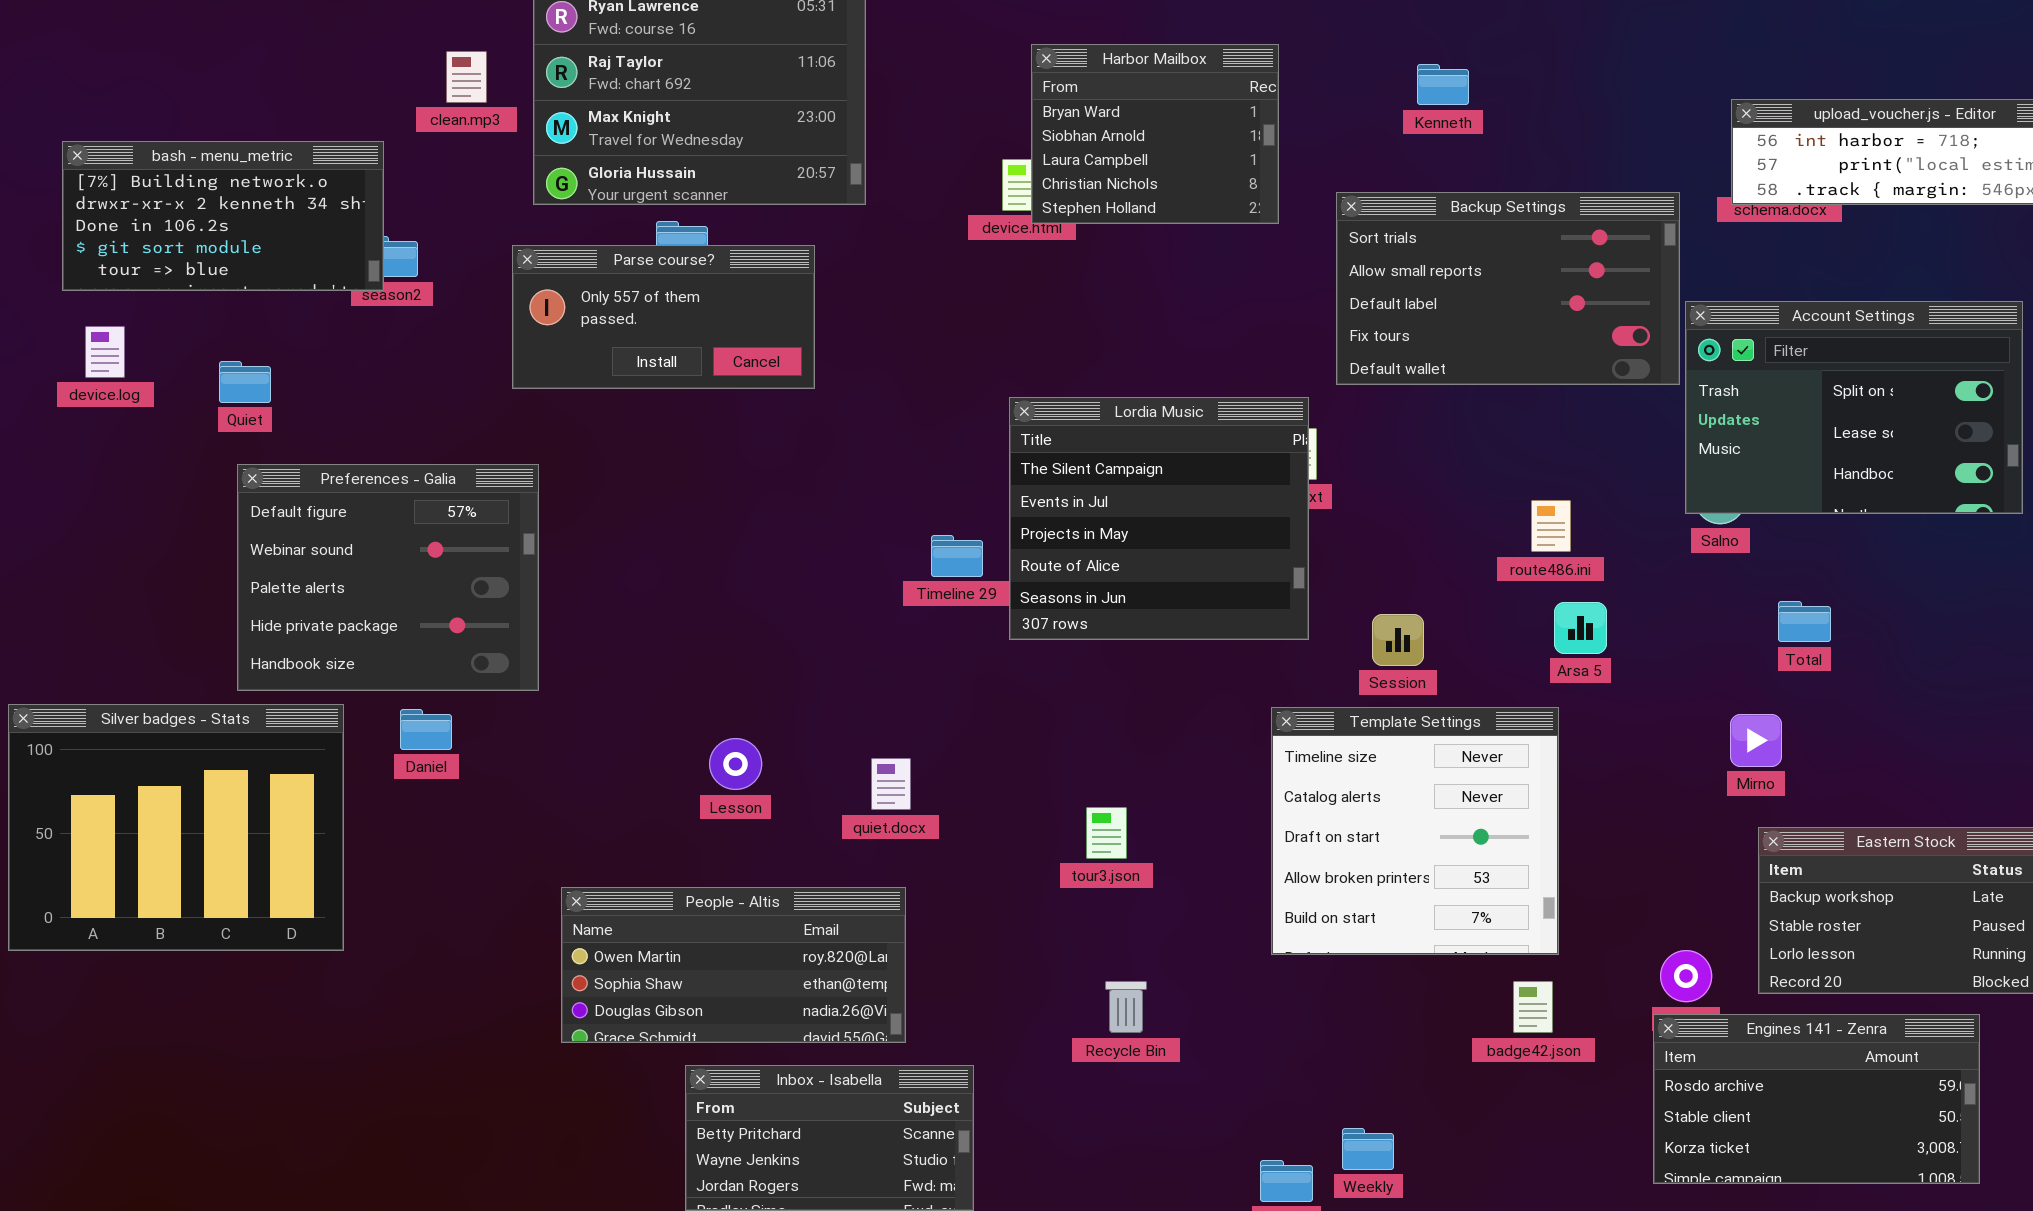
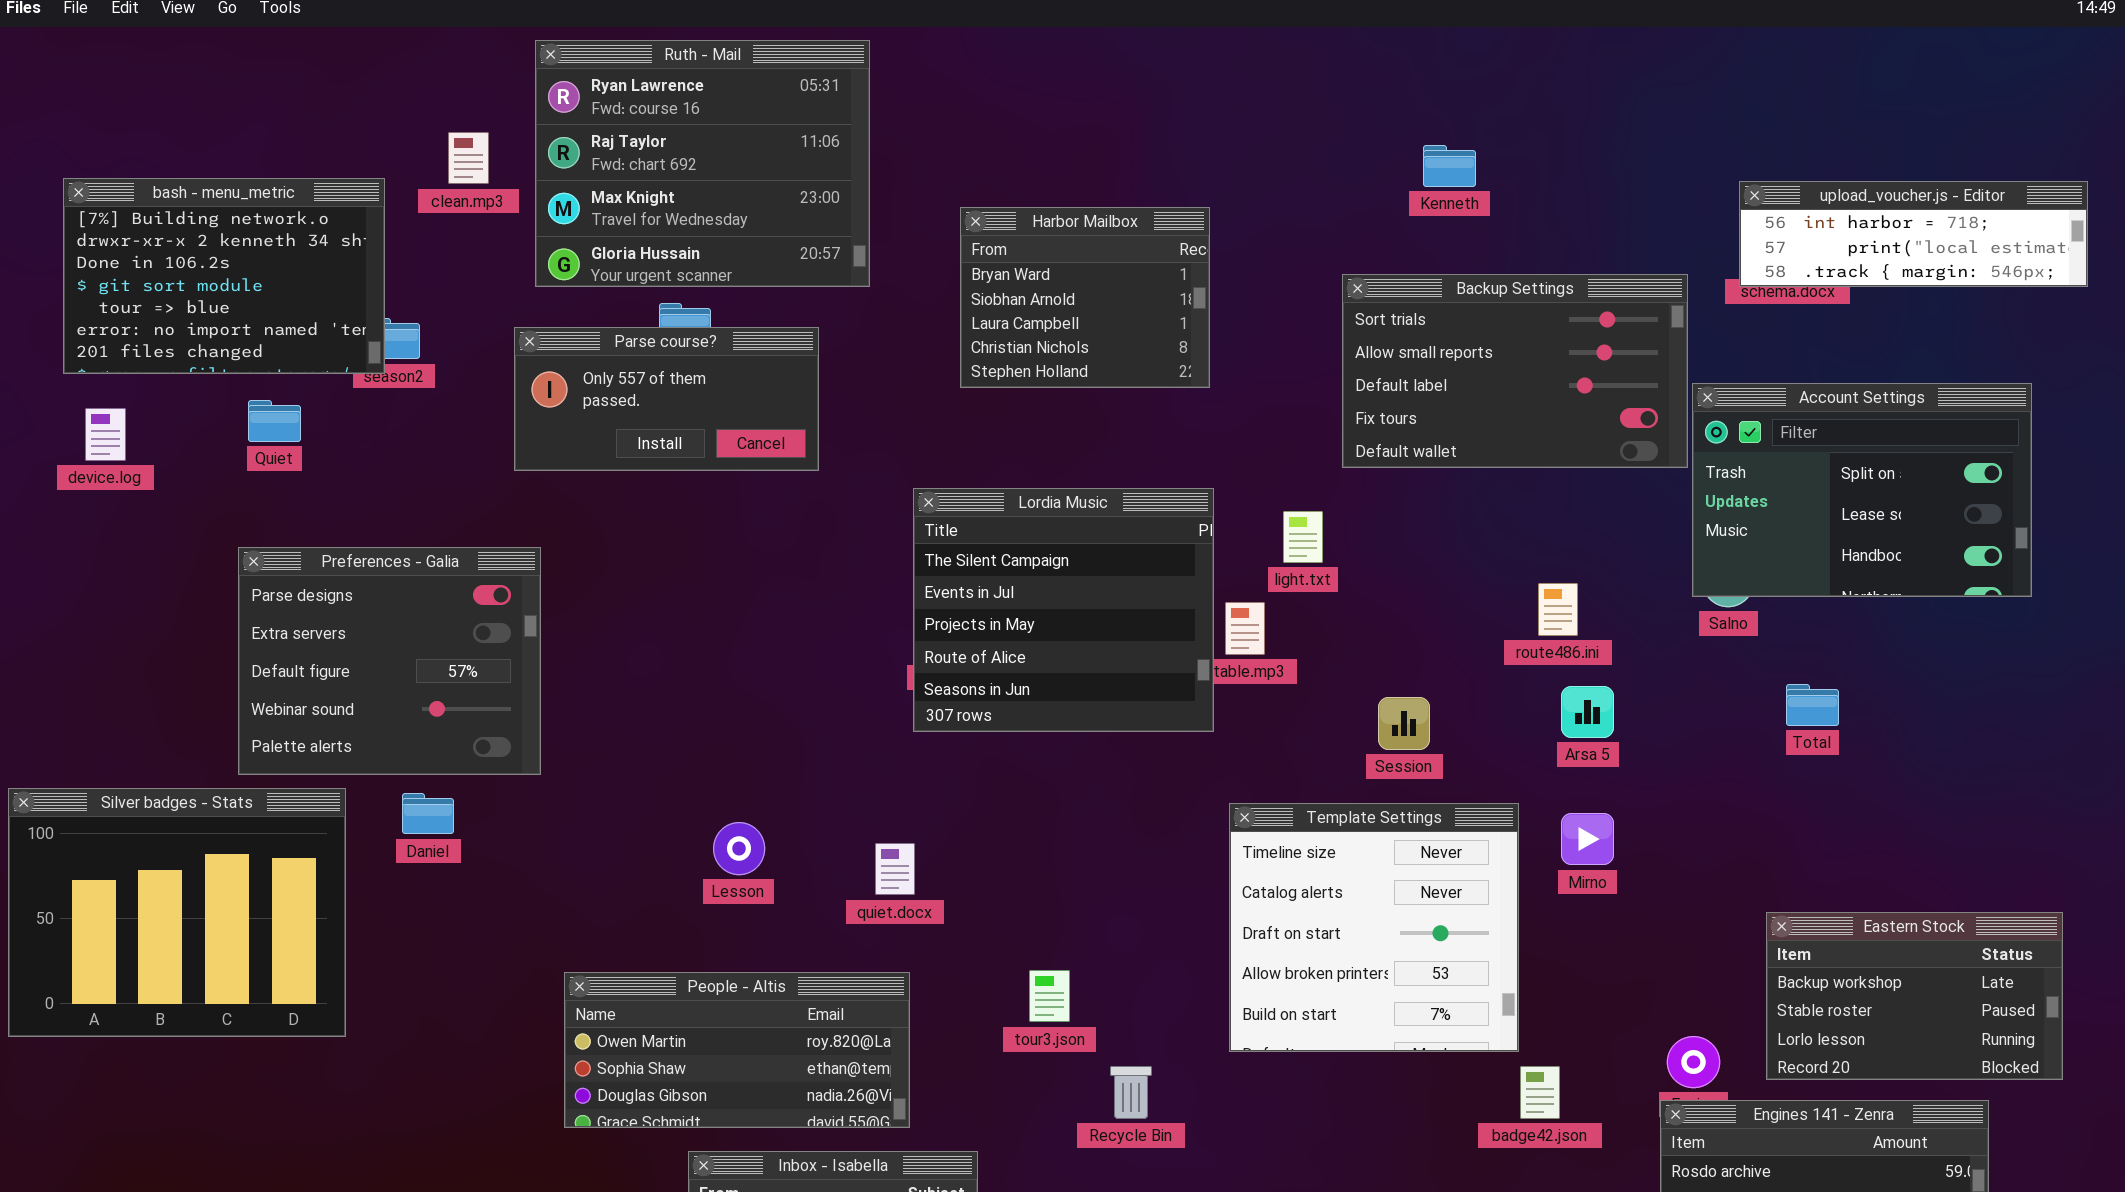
Harbor Mailbox: [1031,44,1279,224] -> [960,207,1210,388], moved
bash - menu_metric: [62,141,384,291] -> [63,178,385,374], resized
Quiet: [219,361,271,403] -> [248,400,301,442], moved
Lordia Music: [1009,397,1309,640] -> [913,488,1214,732], moved
Preferences - Galia: [237,464,539,691] -> [238,547,541,775], scrolled up 2 rows
Template Settings: [1271,707,1559,955] -> [1229,803,1519,1052], moved
Mirno: [1730,714,1782,767] -> [1561,813,1614,865], moved
tour3.json: [1086,807,1127,859] -> [1029,970,1070,1022], moved

